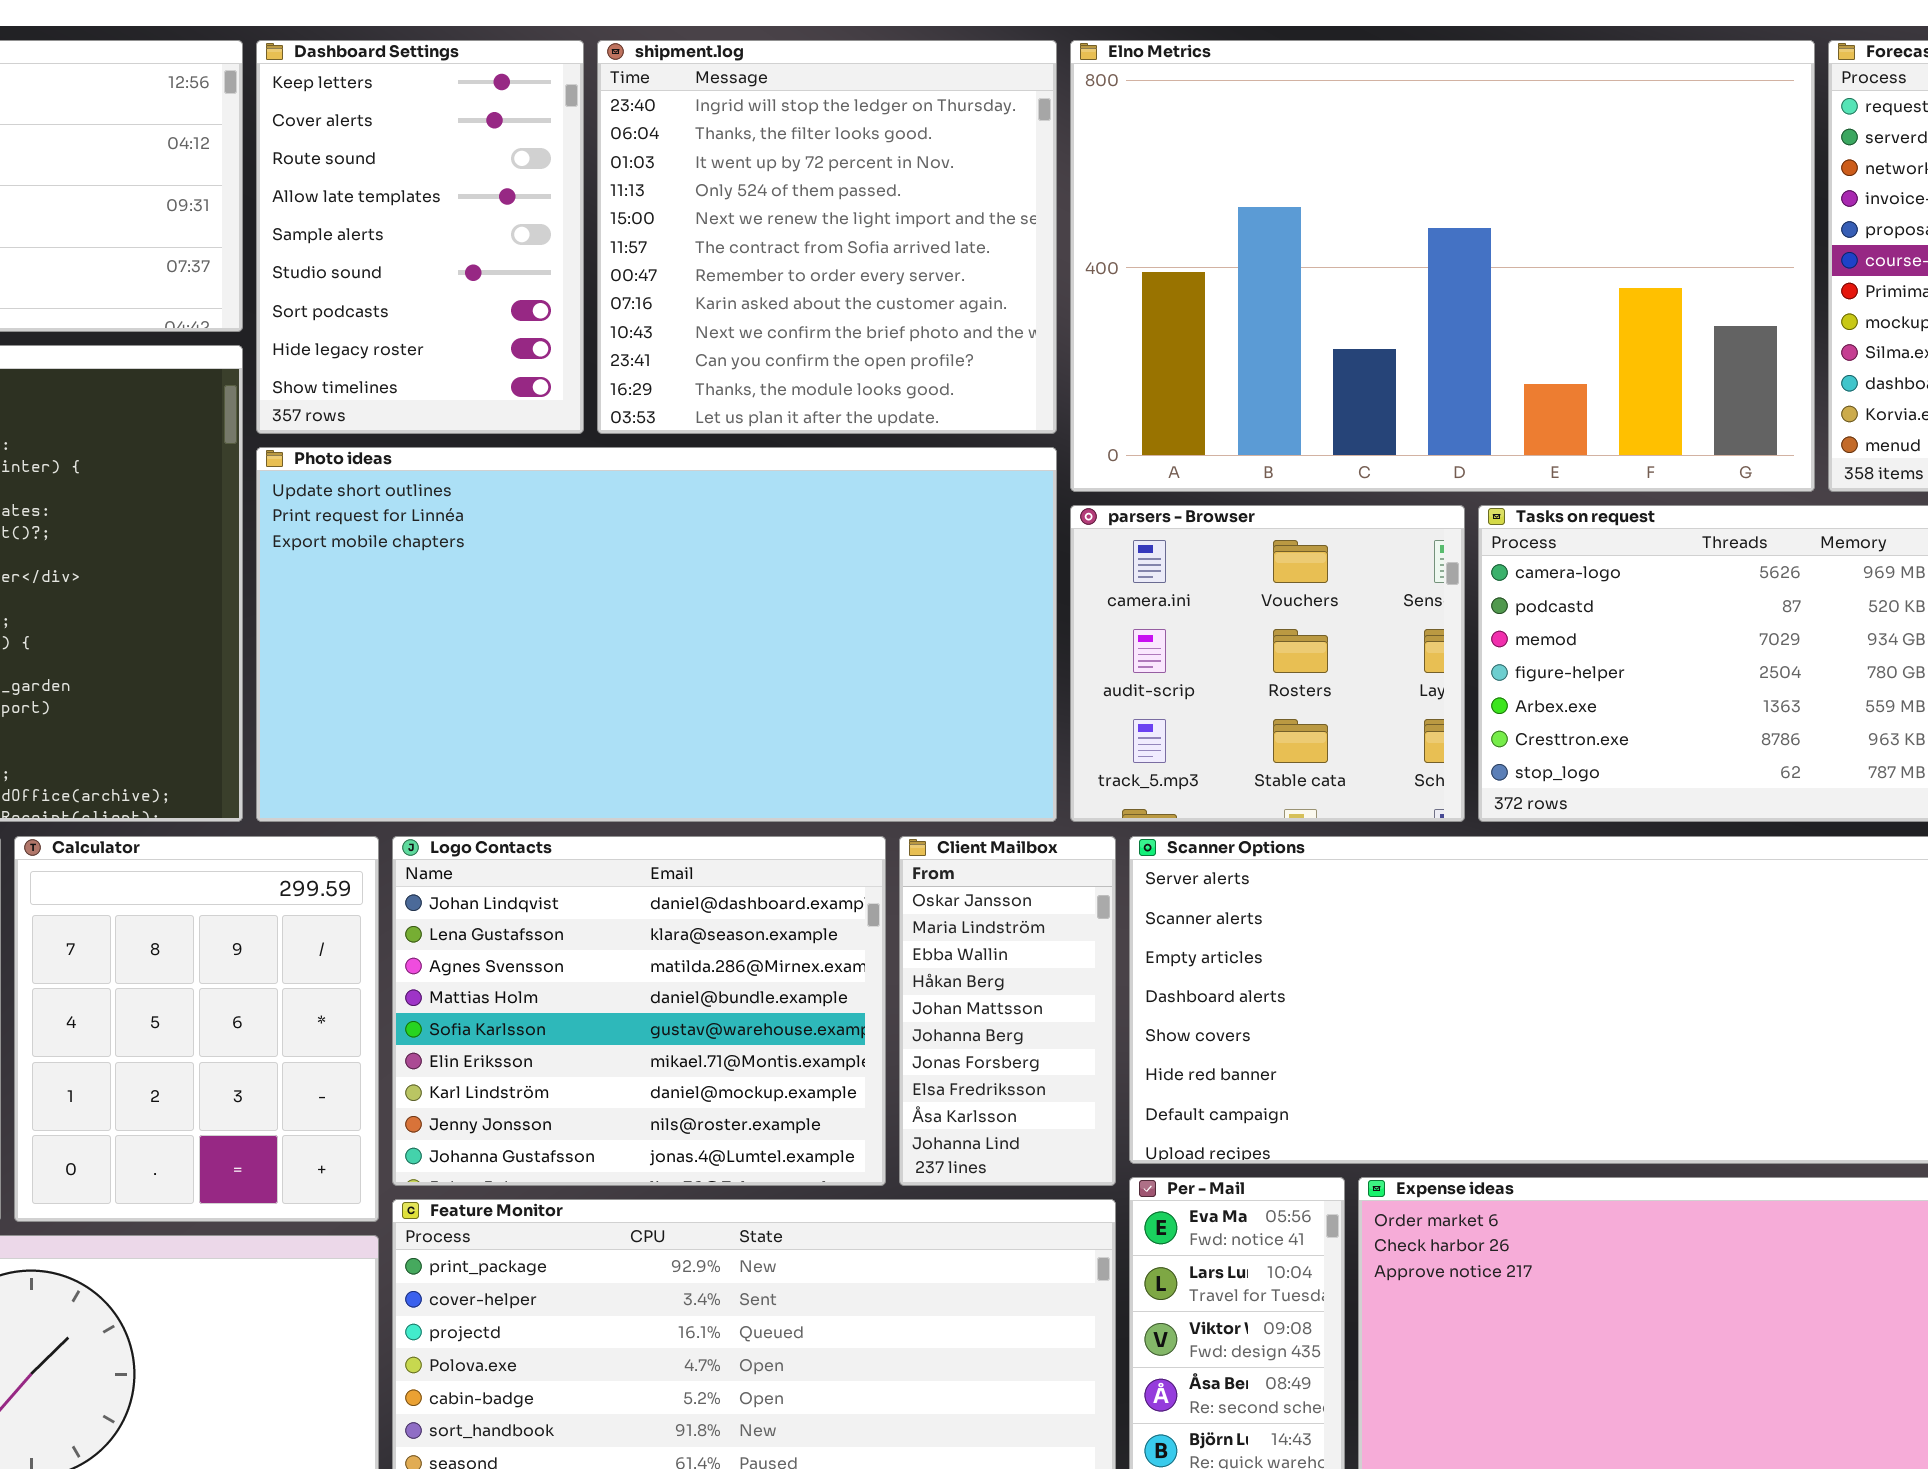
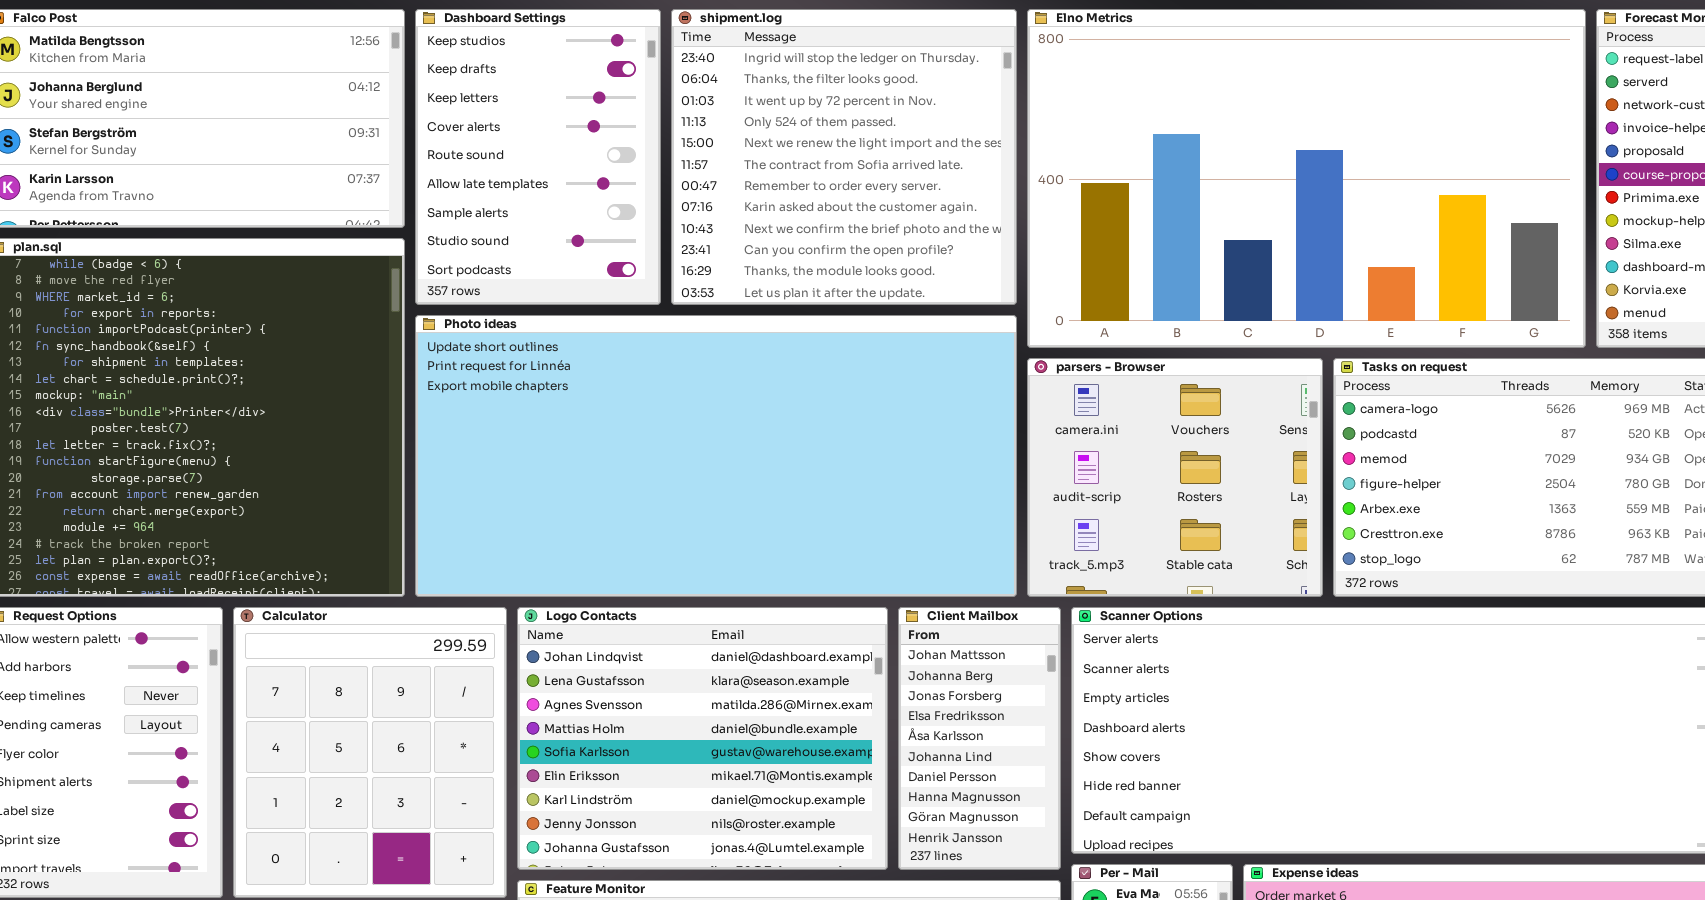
Dashboard Settings: [256,40,584,434] -> [415,9,661,305], scrolled up 2 rows
Client Mailbox: [899,836,1116,1186] -> [898,607,1061,870], scrolled down 4 rows

